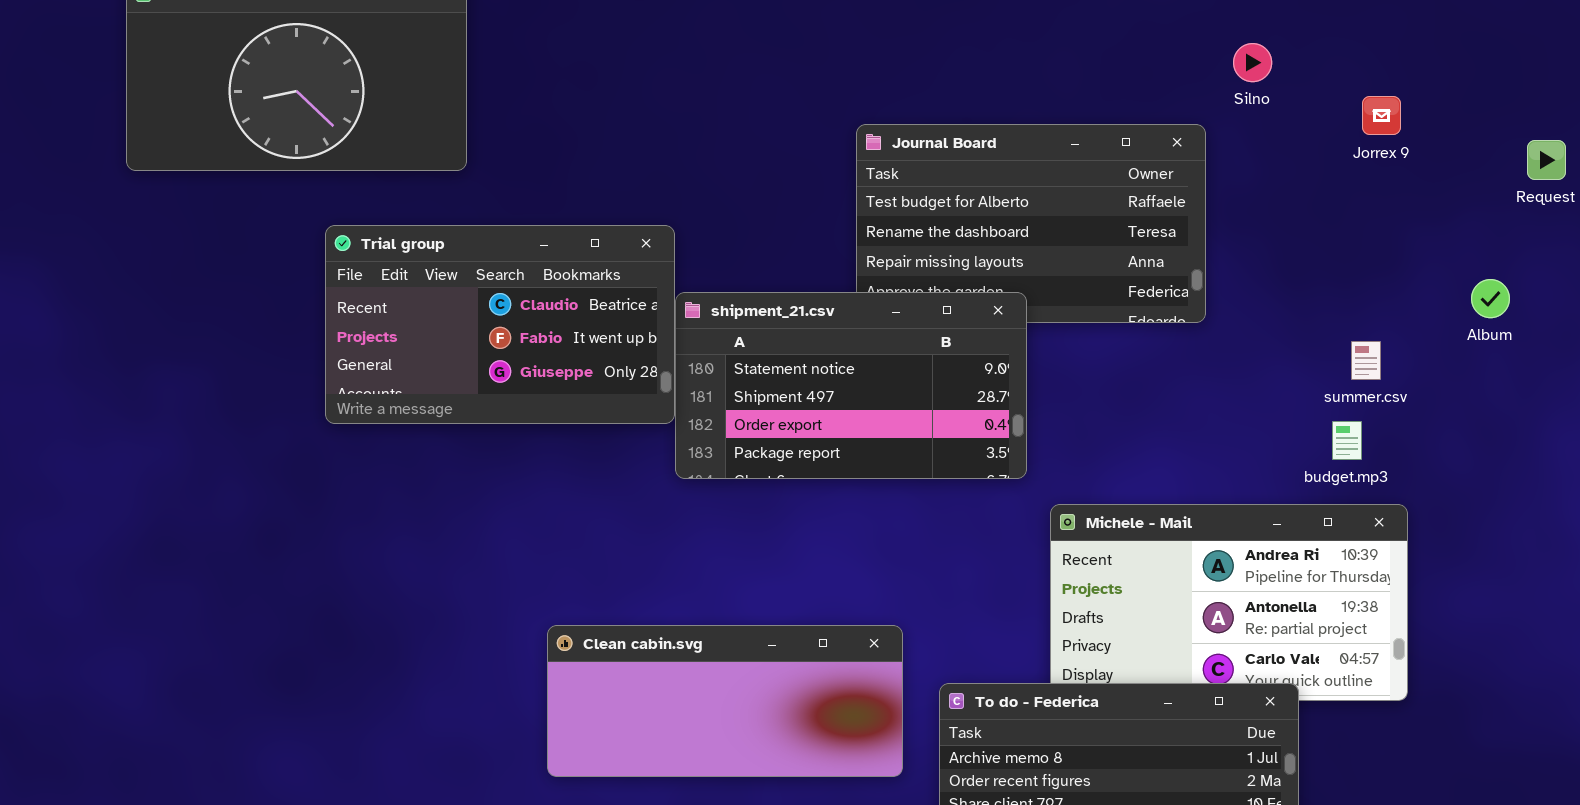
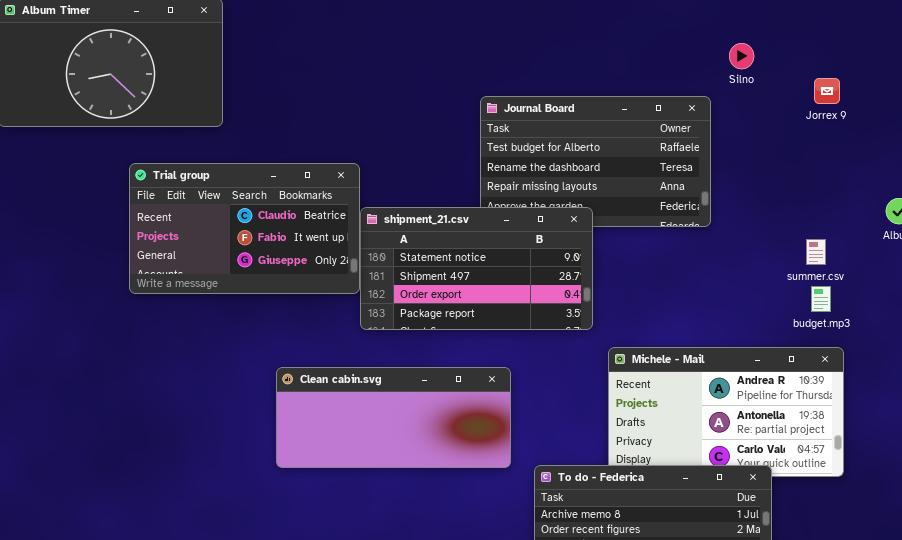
budget.mp3: [1332,421,1362,460] -> [811,286,831,312], moved
Clean cabin.svg: [547,625,903,777] -> [276,367,511,468], moved

